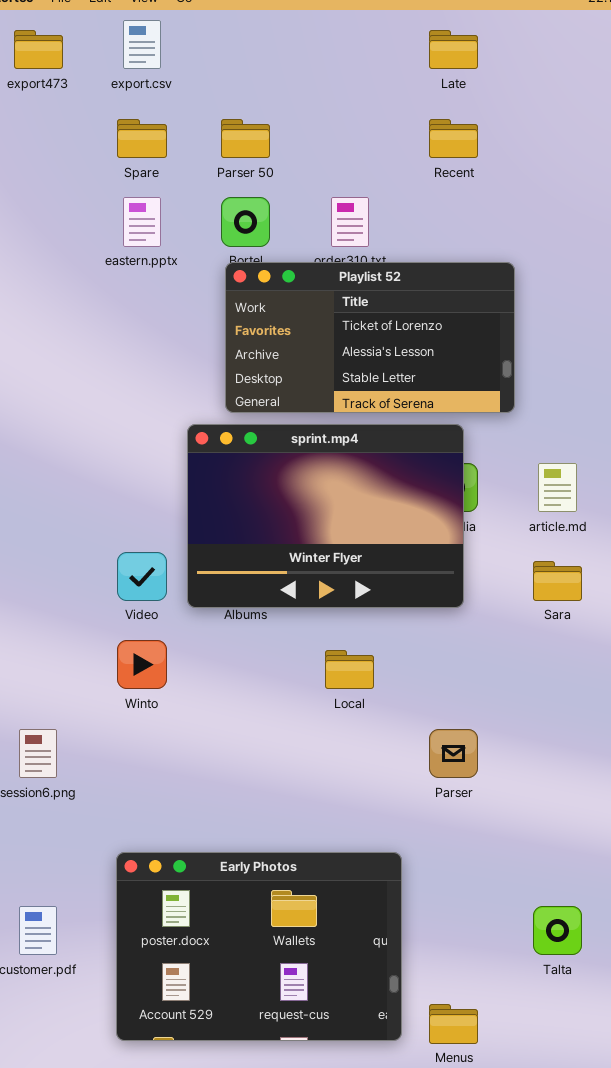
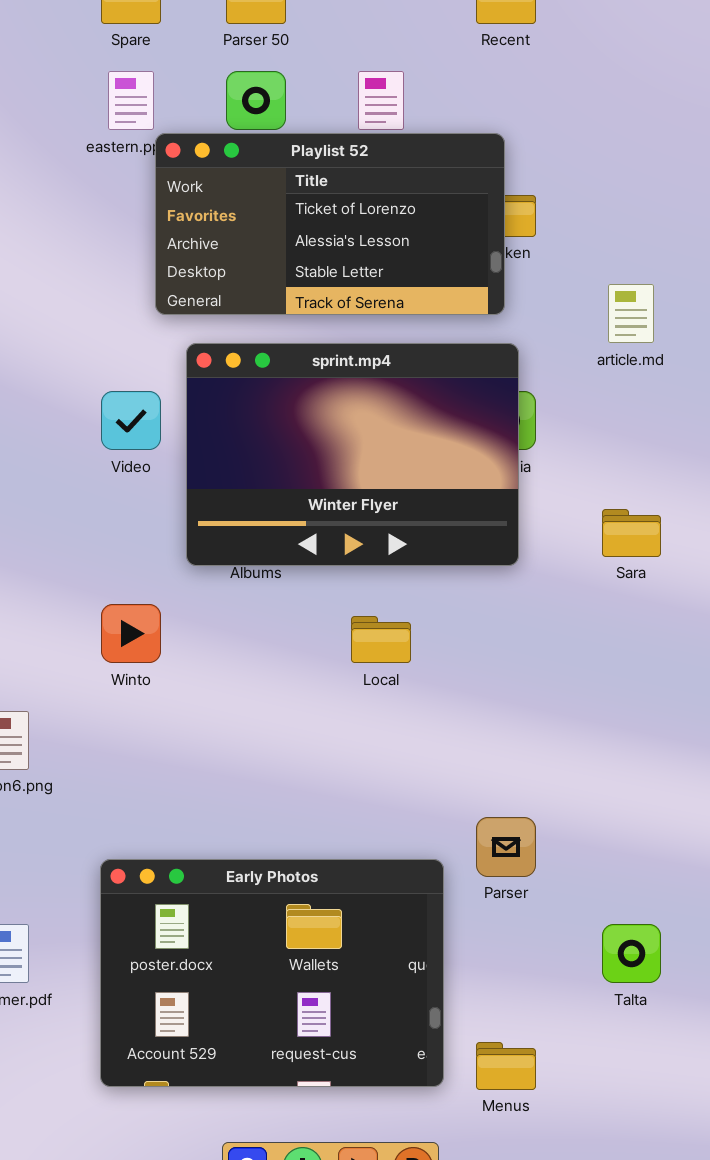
Playlist 52: [225,262,515,413] -> [155,133,505,315], moved
article.md: [538,463,577,512] -> [608,284,654,343], moved
Video: [117,552,167,601] -> [101,391,161,450], moved
Parser: [429,729,478,778] -> [476,817,536,877], moved

